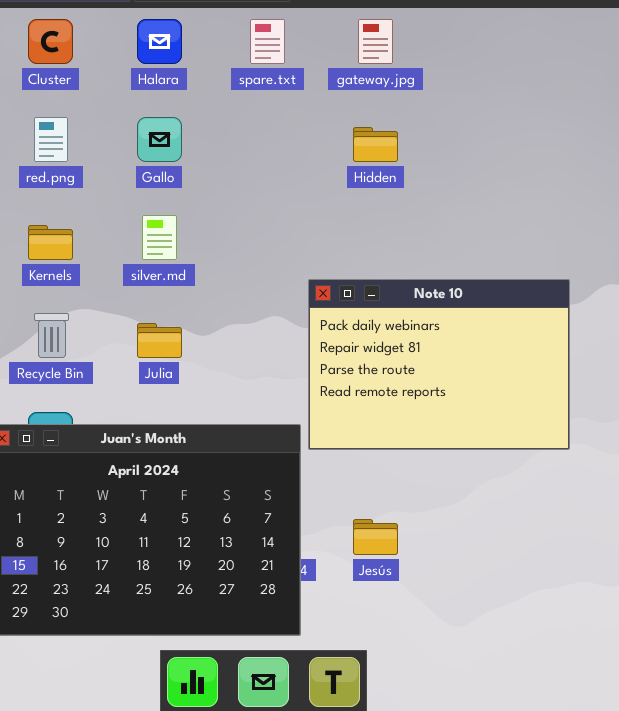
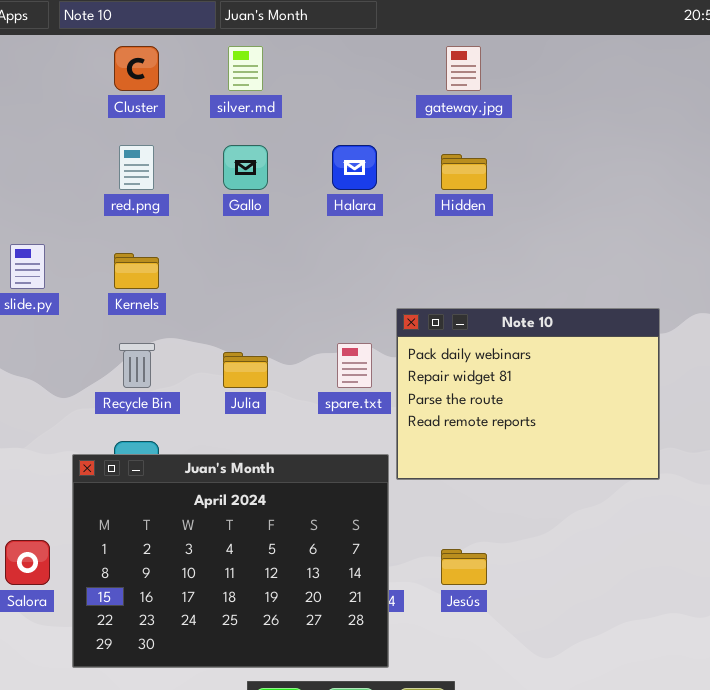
Halara: [137,19,182,64] -> [332,145,377,190], moved
spare.txt: [250,19,285,64] -> [337,343,372,388], moved
silver.md: [142,215,177,260] -> [228,46,263,91], moved

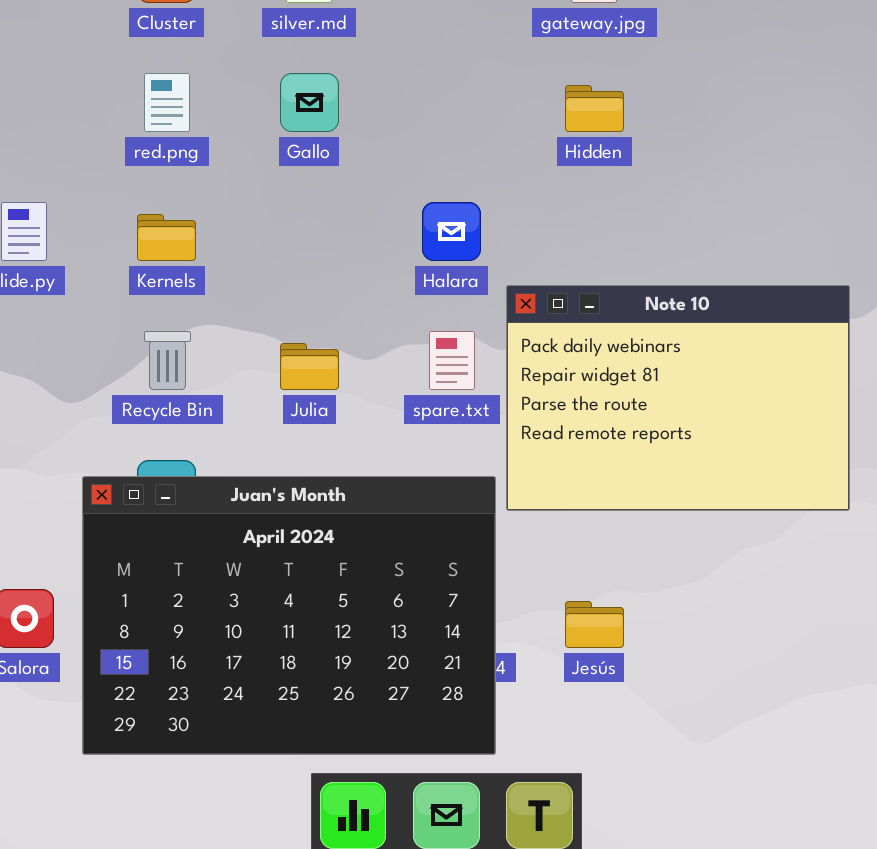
Halara: [332,145,377,190] -> [422,202,481,261], moved

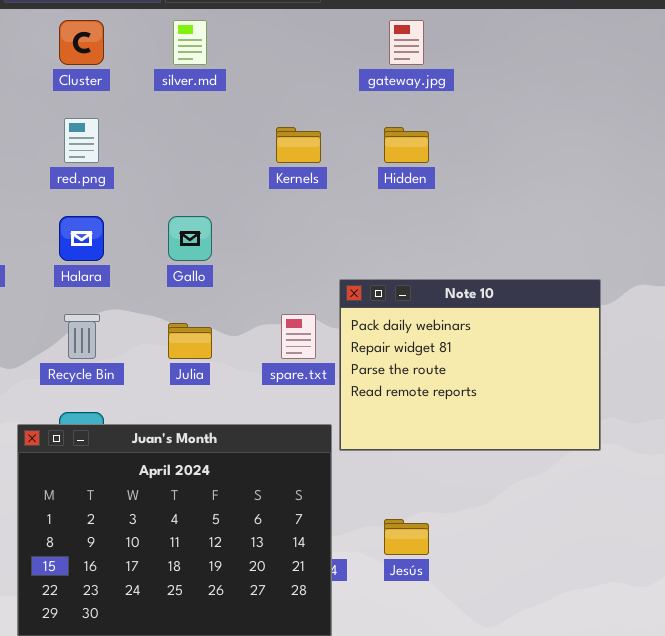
Gallo: [280,73,339,132] -> [168,216,212,261], moved
Halara: [422,202,481,261] -> [59,216,104,261], moved
Kernels: [137,214,196,261] -> [276,127,321,163], moved

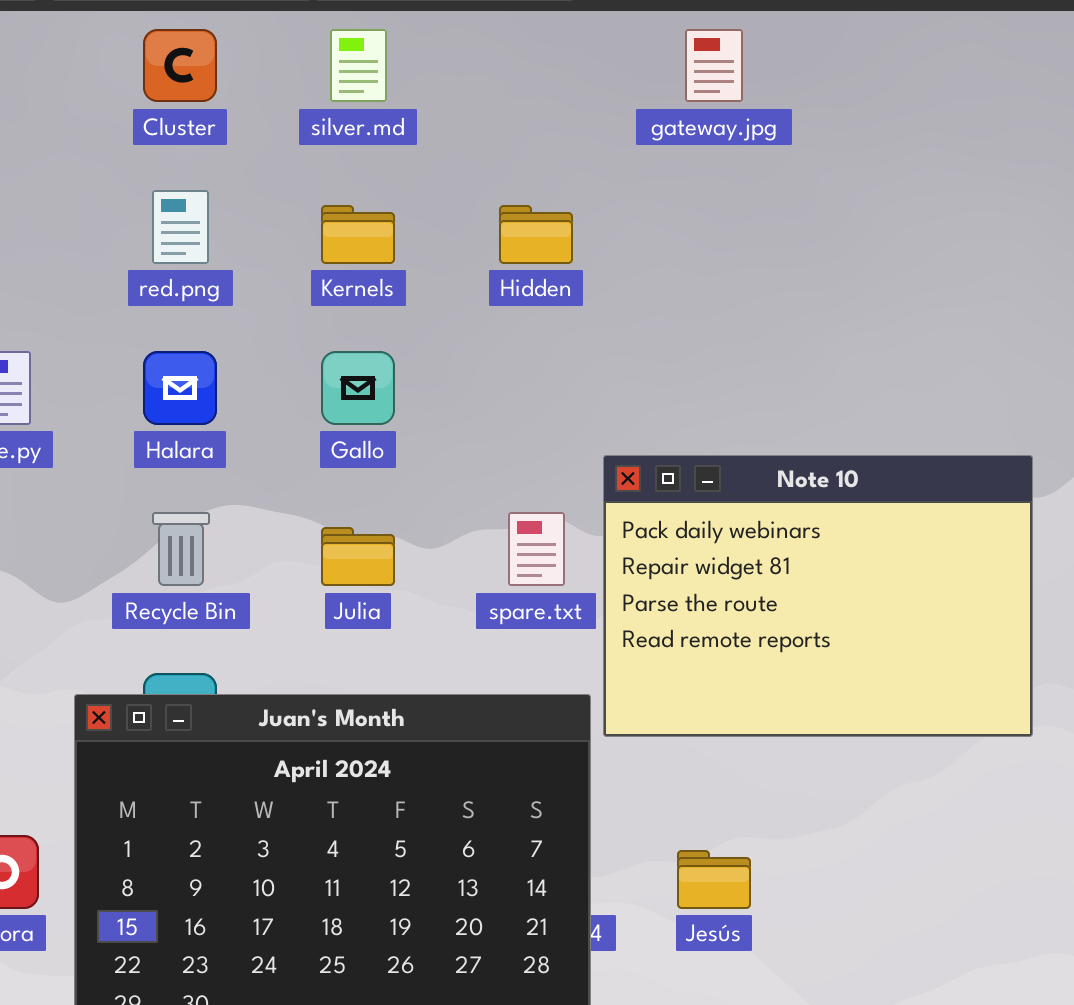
Kernels: [276,127,321,163] -> [321,205,395,264], moved
Hidden: [384,127,429,163] -> [499,205,573,264], moved

